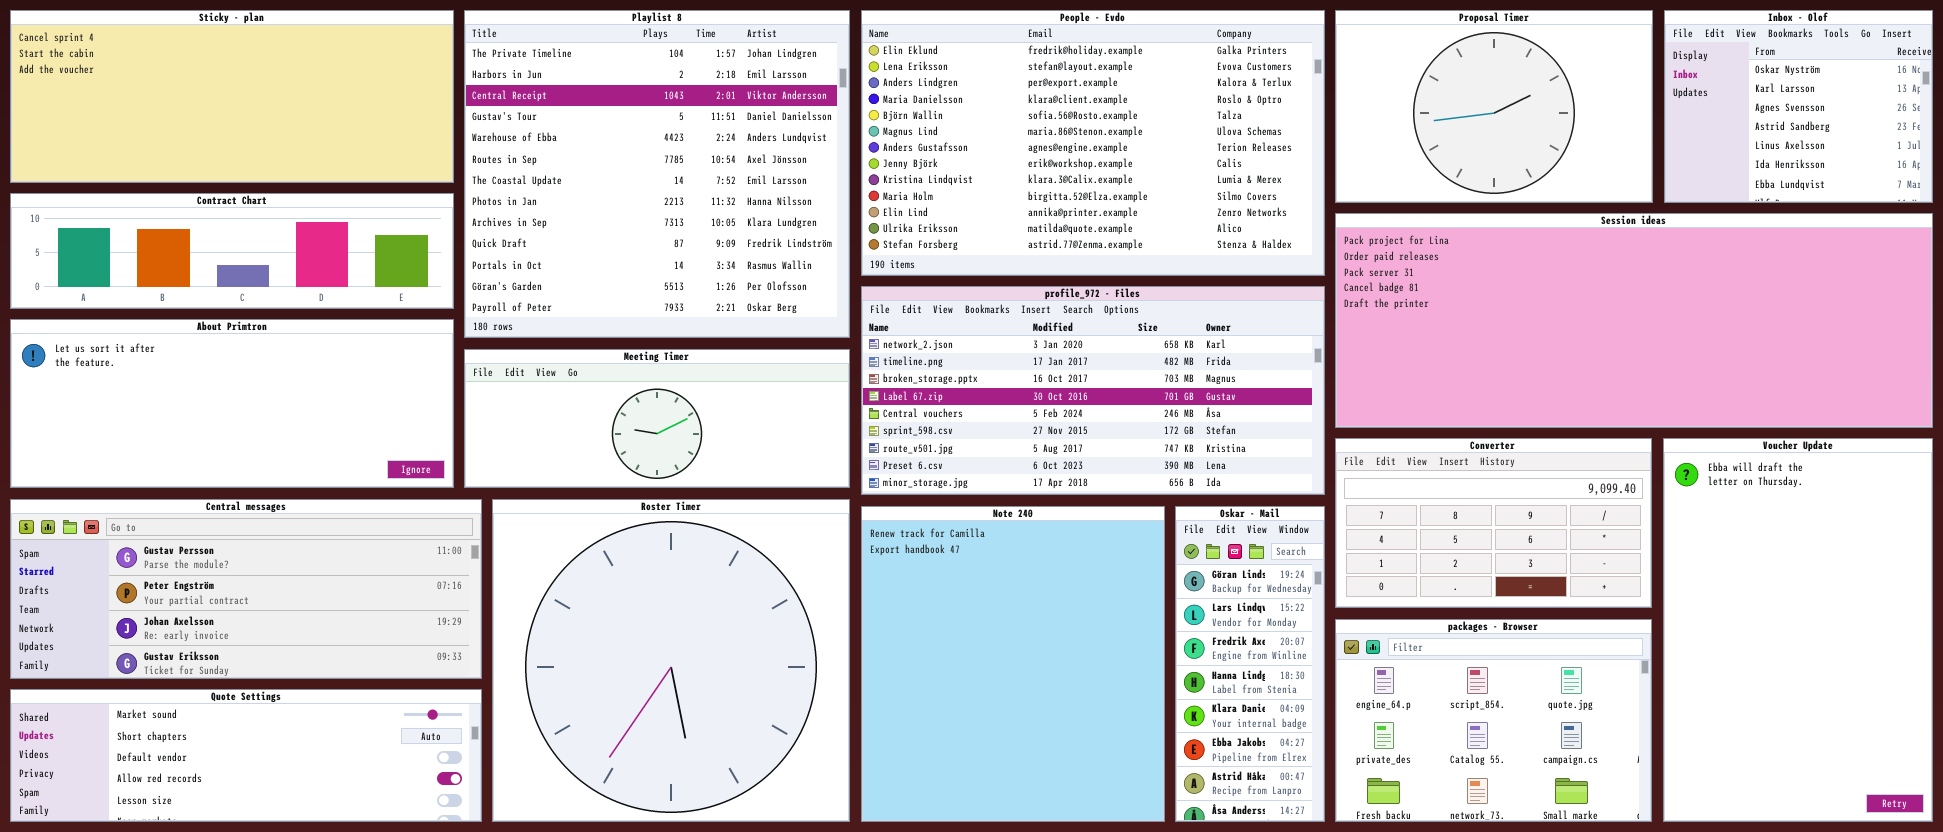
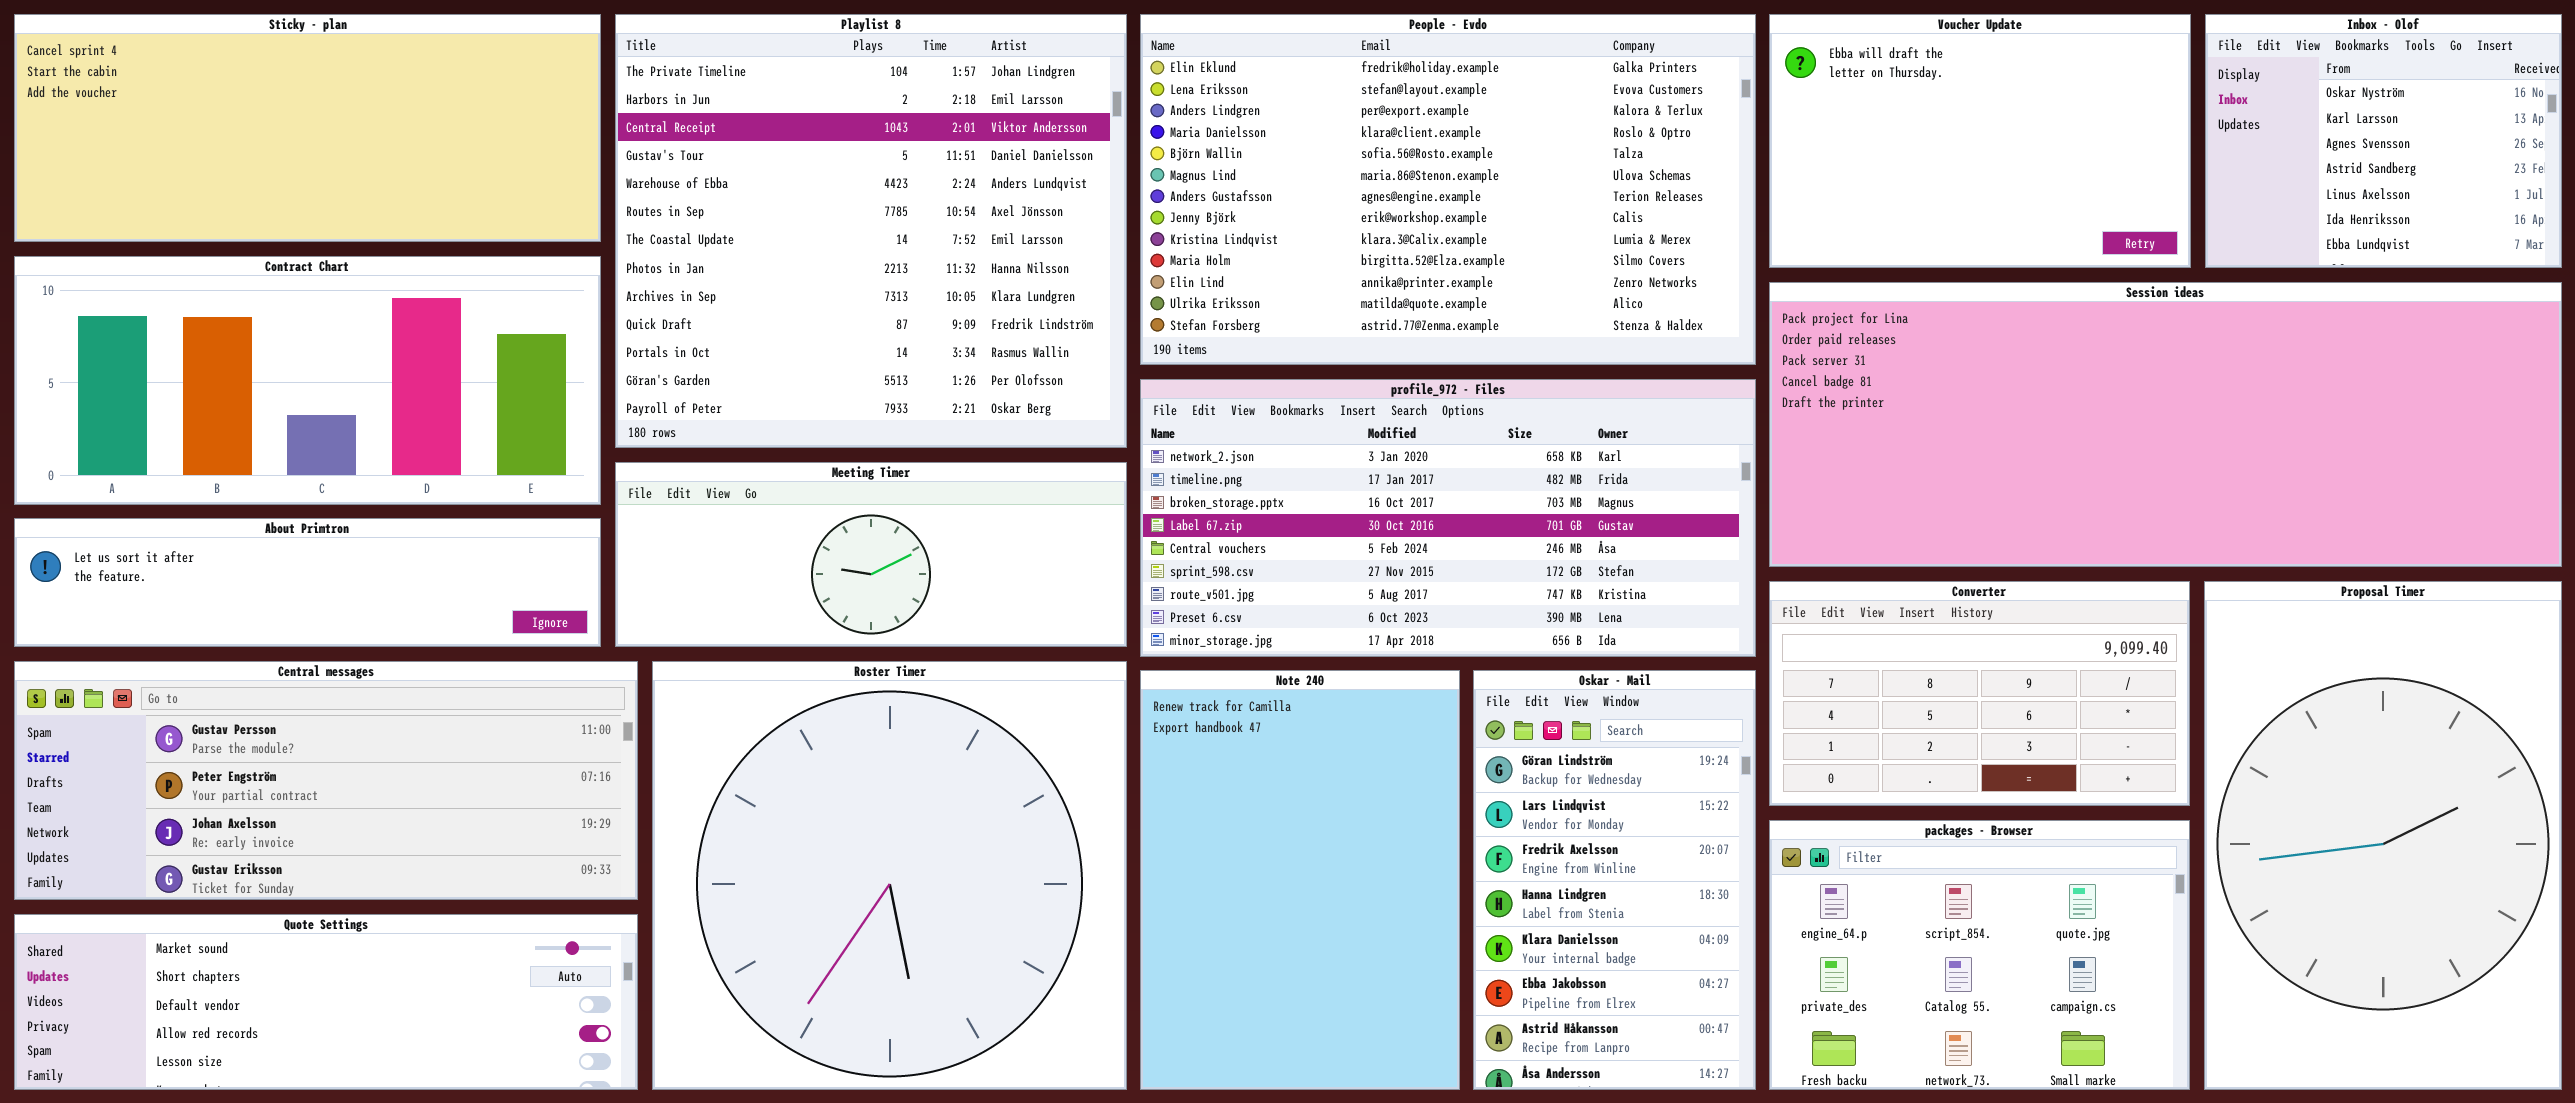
Proposal Timer: [1335,10,1653,203] -> [2204,581,2562,1090], moved, resized
Contract Chart: [10,193,454,309] -> [14,256,601,505], resized
About Primtron: [10,319,454,488] -> [14,518,601,647], resized
Voucher Update: [1663,438,1933,822] -> [1769,14,2191,268], moved, resized
Note 240: [861,506,1165,822] -> [1140,670,1460,1090], resized
Oskar - Mail: [1175,506,1325,822] -> [1473,670,1756,1090], resized

